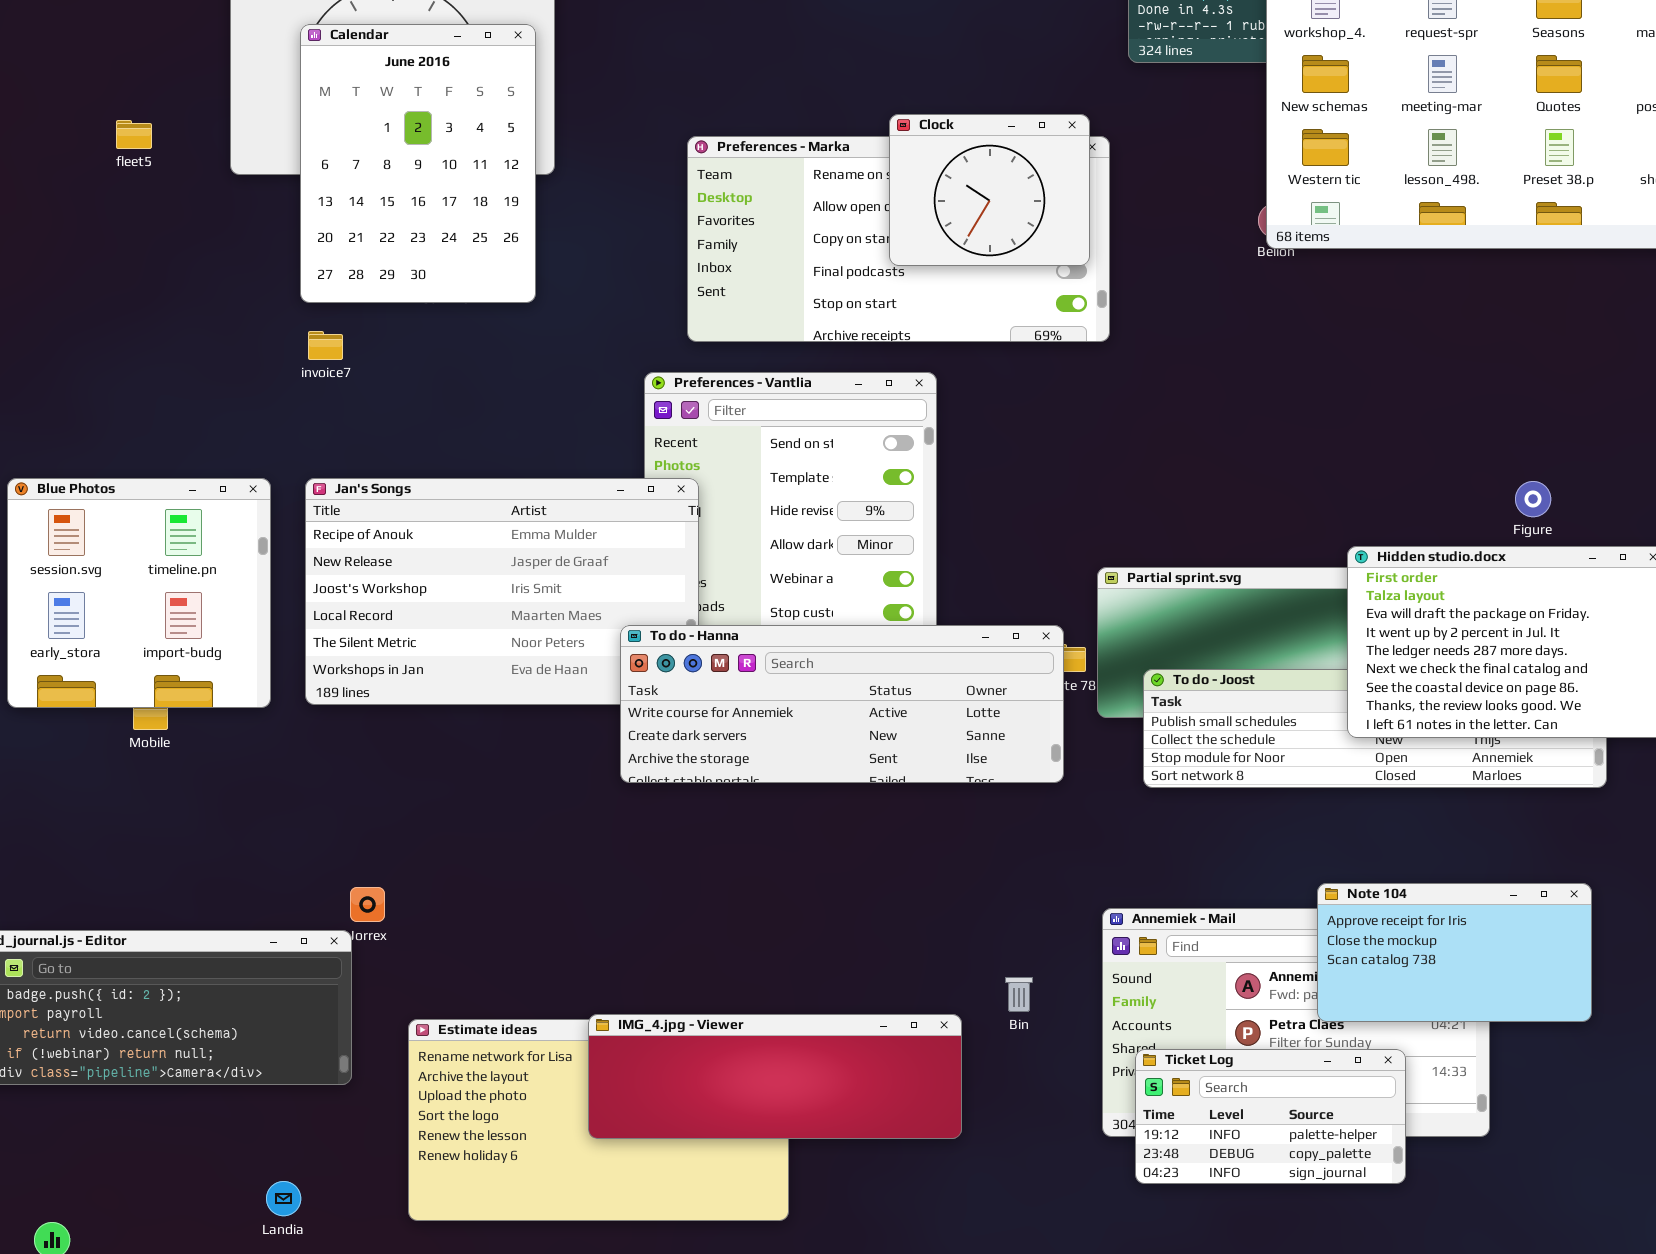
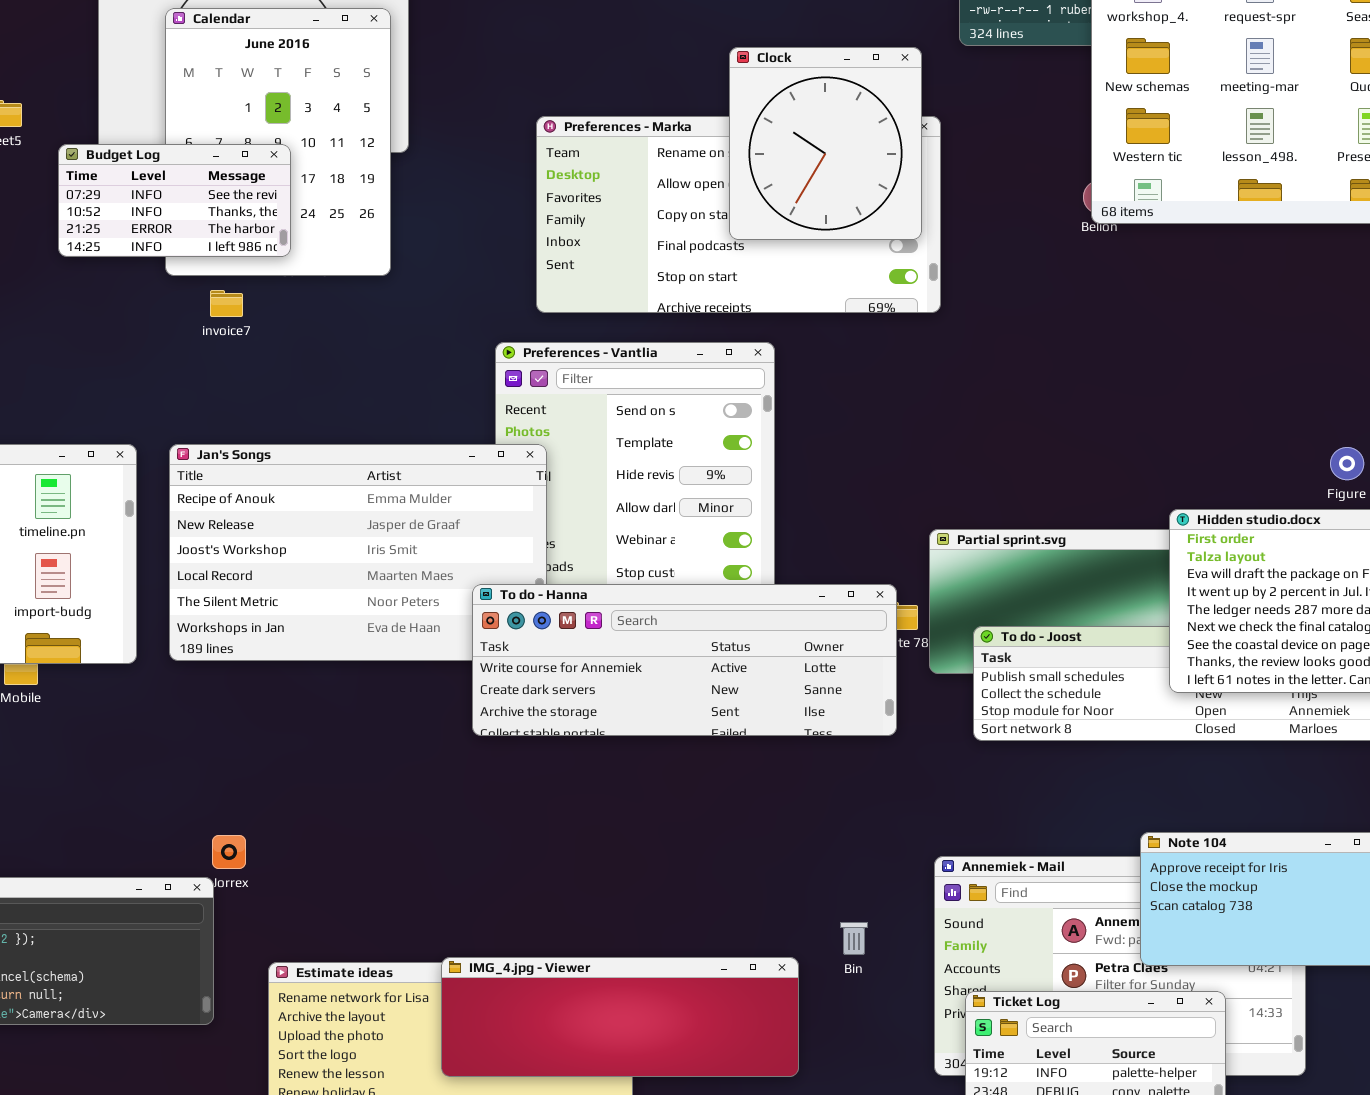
Clock: [889,114,1090,266] -> [729,47,922,240], resized
Budget Log: none -> [58,144,291,257], opened
invoice7: [308,331,343,360] -> [210,290,243,317], moved

